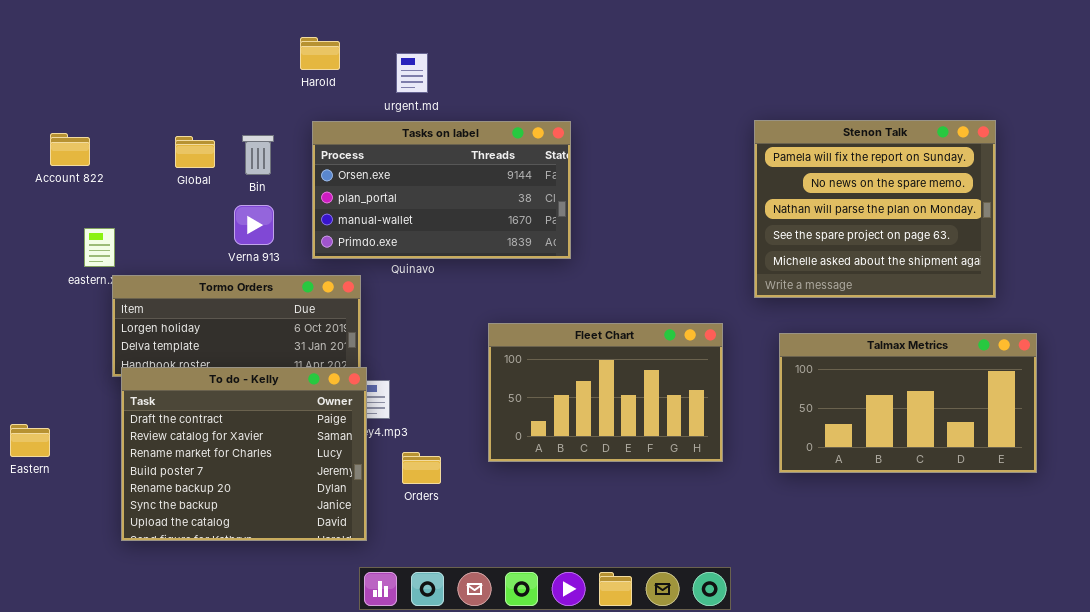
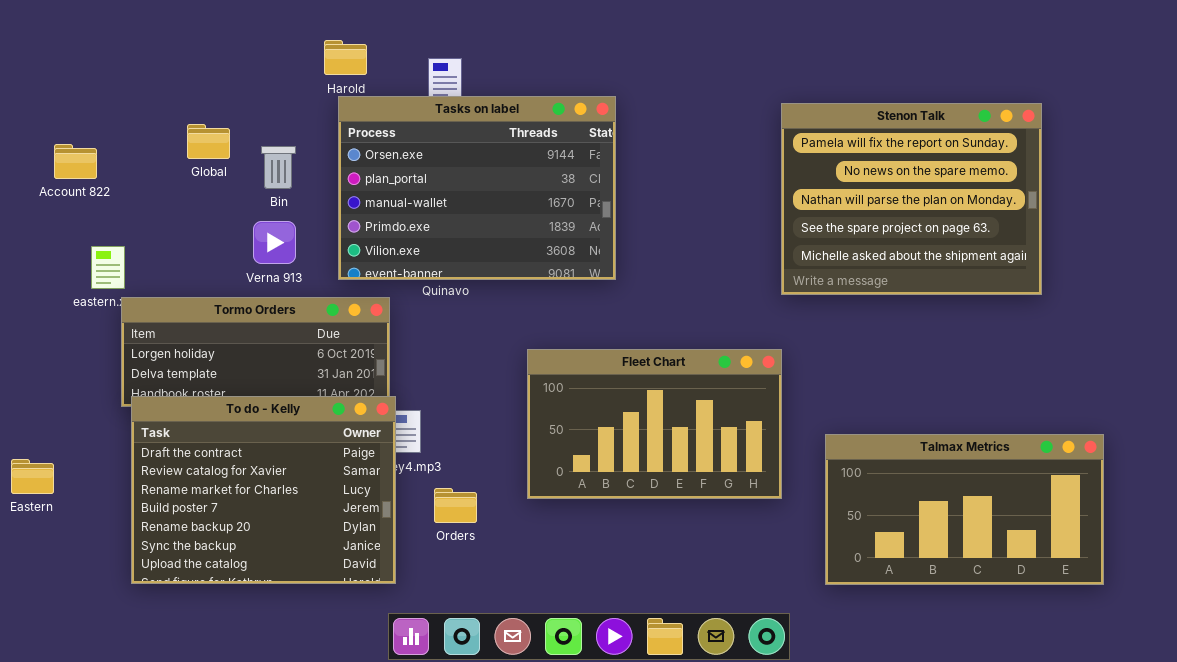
Stenon Talk: [754,120,996,298] -> [781,103,1042,295], moved
Tasks on label: [312,121,571,259] -> [338,96,616,280], resized
Global: [175,136,215,168] -> [187,124,230,159], moved
Talmax Metrics: [779,333,1037,473] -> [825,434,1104,585], moved

